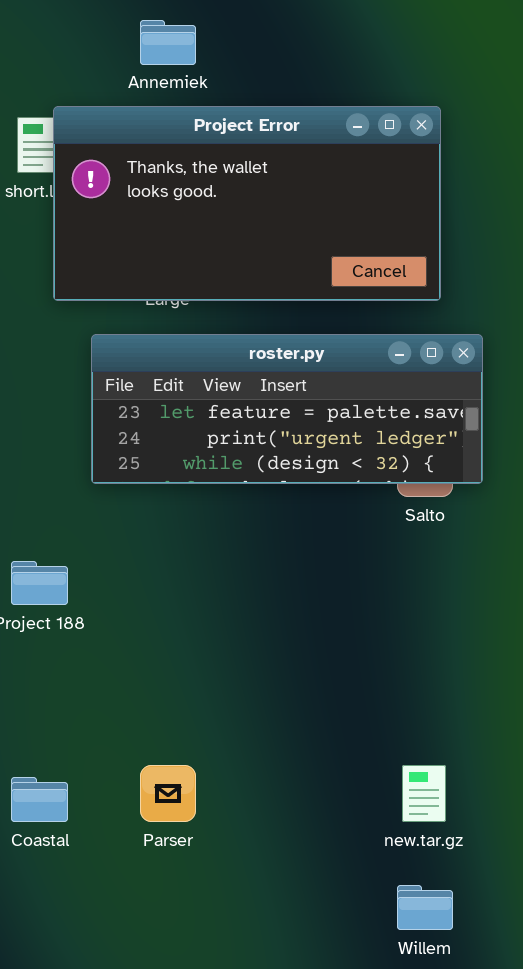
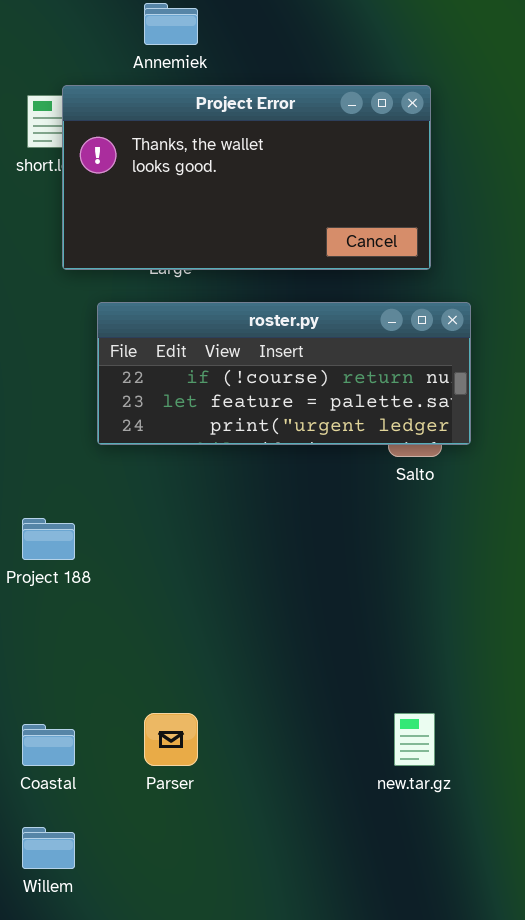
roster.py: [91,334,483,484] -> [97,302,471,445], scrolled up 1 row
Willem: [397,885,453,930] -> [22,827,75,869], moved

